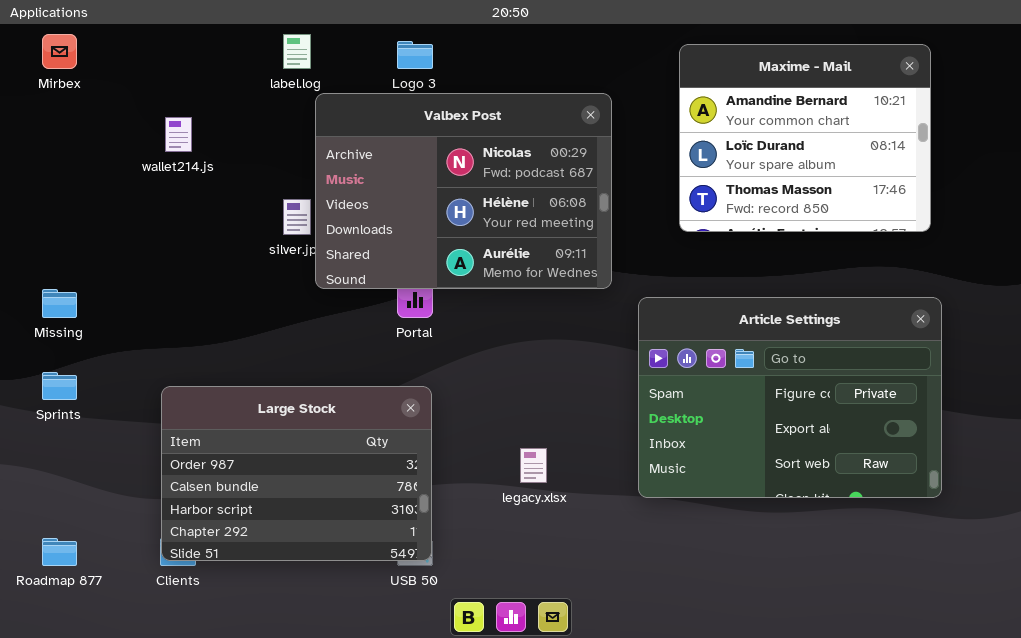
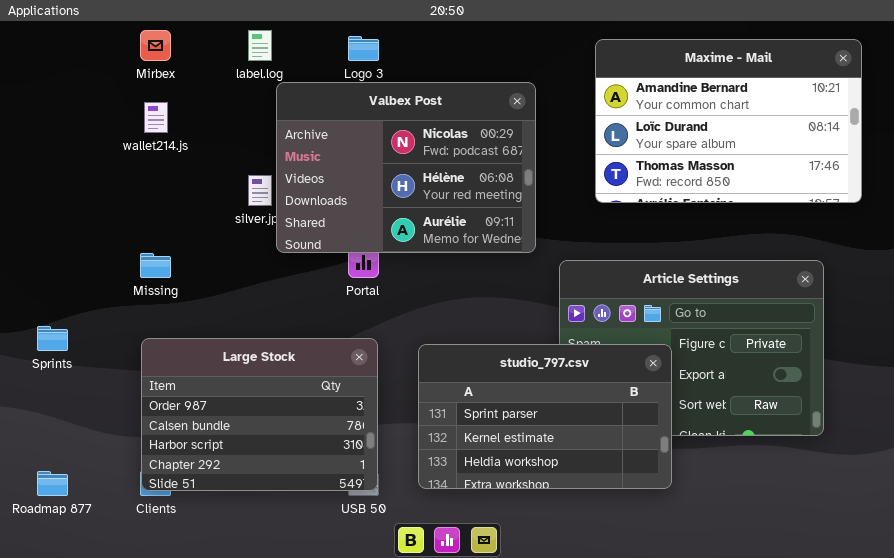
Mirbex: [42,34,77,69] -> [140,30,171,61], moved
Maxime - Mail: [679,44,931,232] -> [595,39,862,203], resized
Missing: [42,289,77,318] -> [140,253,171,278], moved
studio_797.csv: none -> [418,344,672,489], opened

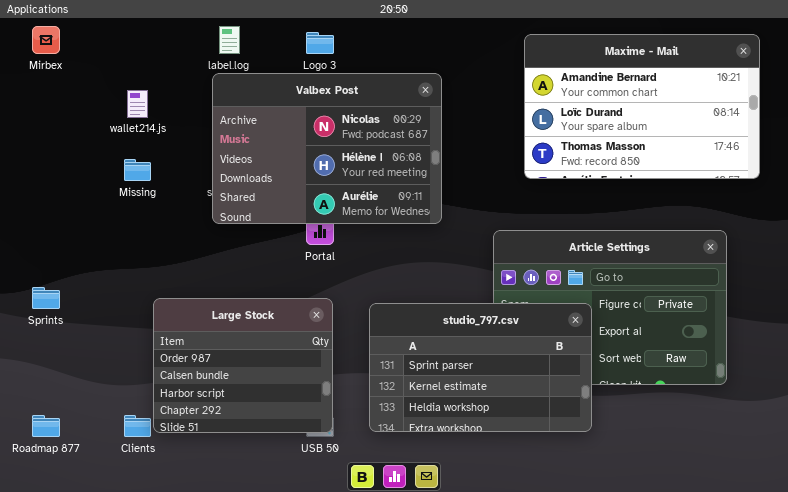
Mirbex: [140,30,171,61] -> [32,26,60,54], moved
Valbex Post: [276,82,536,253] -> [212,73,442,224], moved
Missing: [140,253,171,278] -> [124,159,151,181], moved
Large Stock: [141,338,378,491] -> [153,298,333,433], resized

